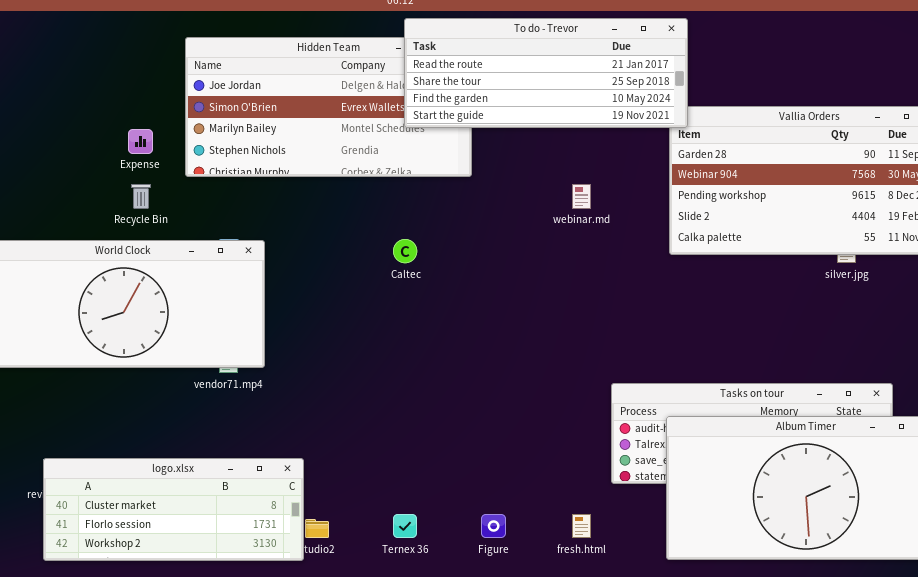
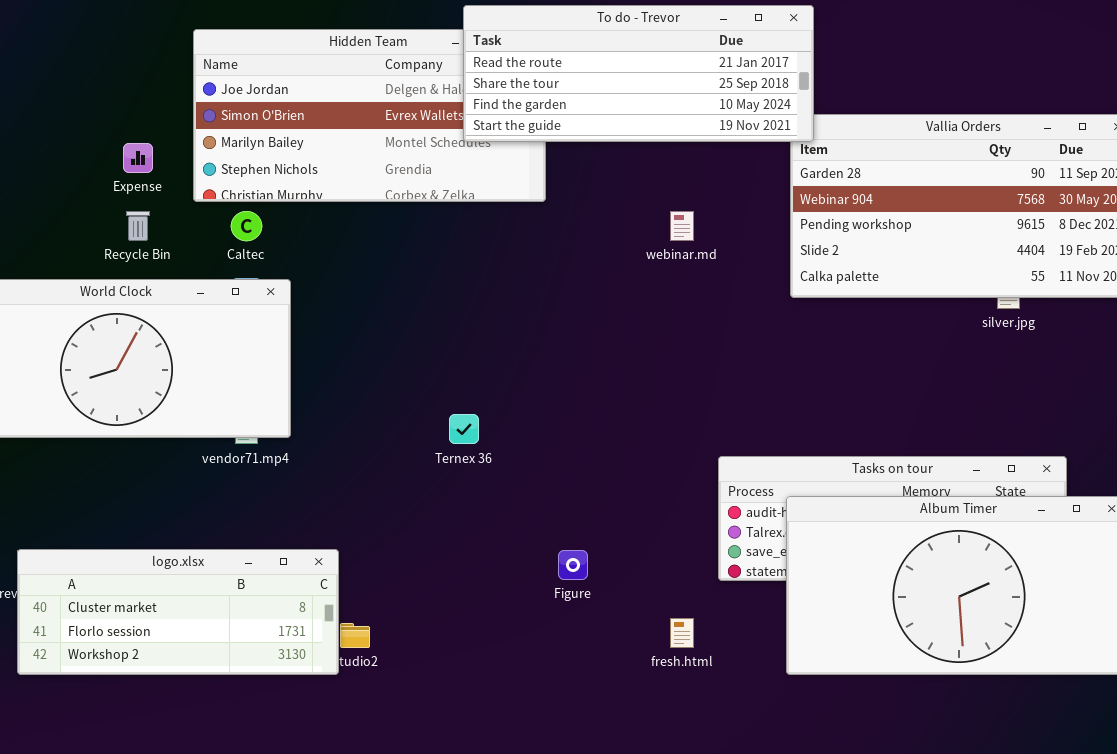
Caltec: [393,239,417,263] -> [231,211,262,241], moved
Ternex 36: [393,514,417,538] -> [449,414,479,444], moved
Figure: [481,514,506,538] -> [558,550,588,580], moved

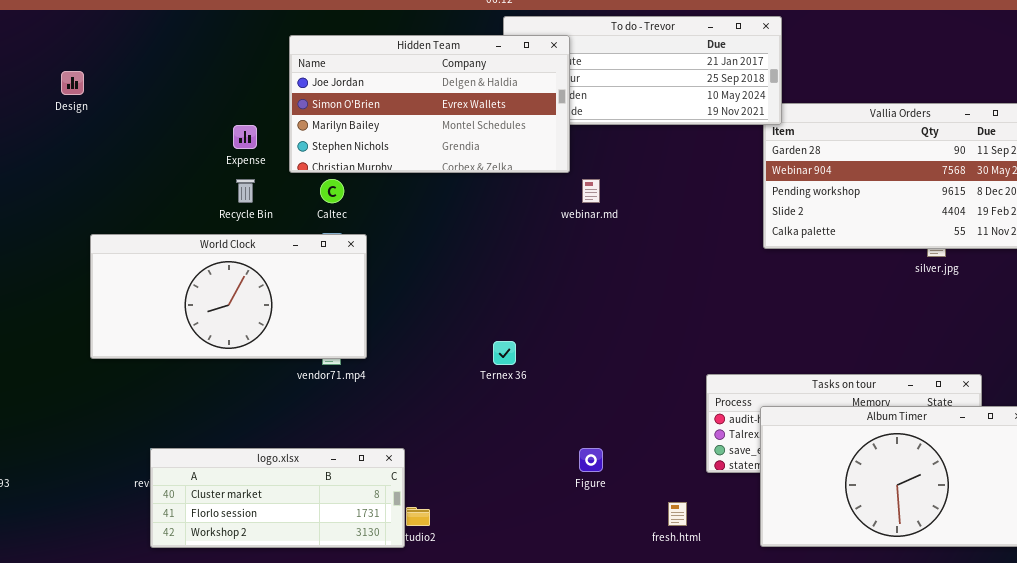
Hidden Team: [193,29,546,202] -> [289,35,570,173], raised
webinar.md: [670,211,694,241] -> [582,179,600,203], moved

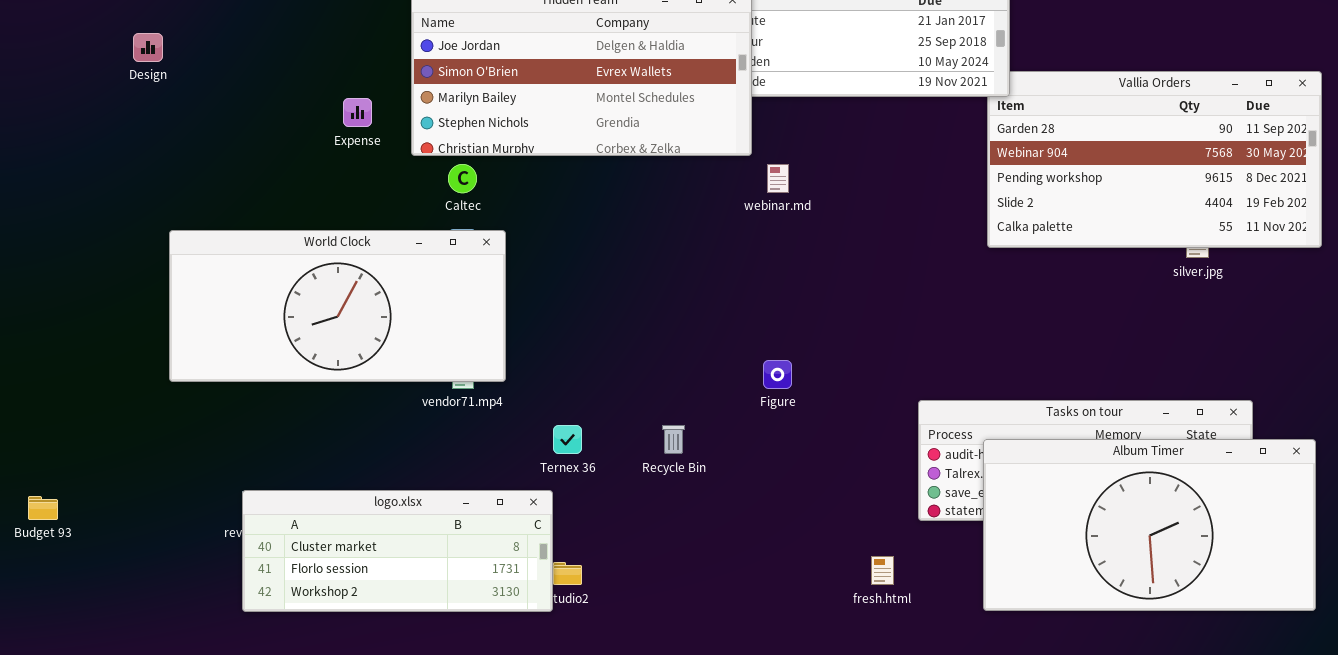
Recycle Bin: [236,179,255,203] -> [662,425,685,454], moved
Ternex 36: [493,341,516,365] -> [553,425,582,454], moved
Figure: [579,448,603,472] -> [763,360,792,389], moved

